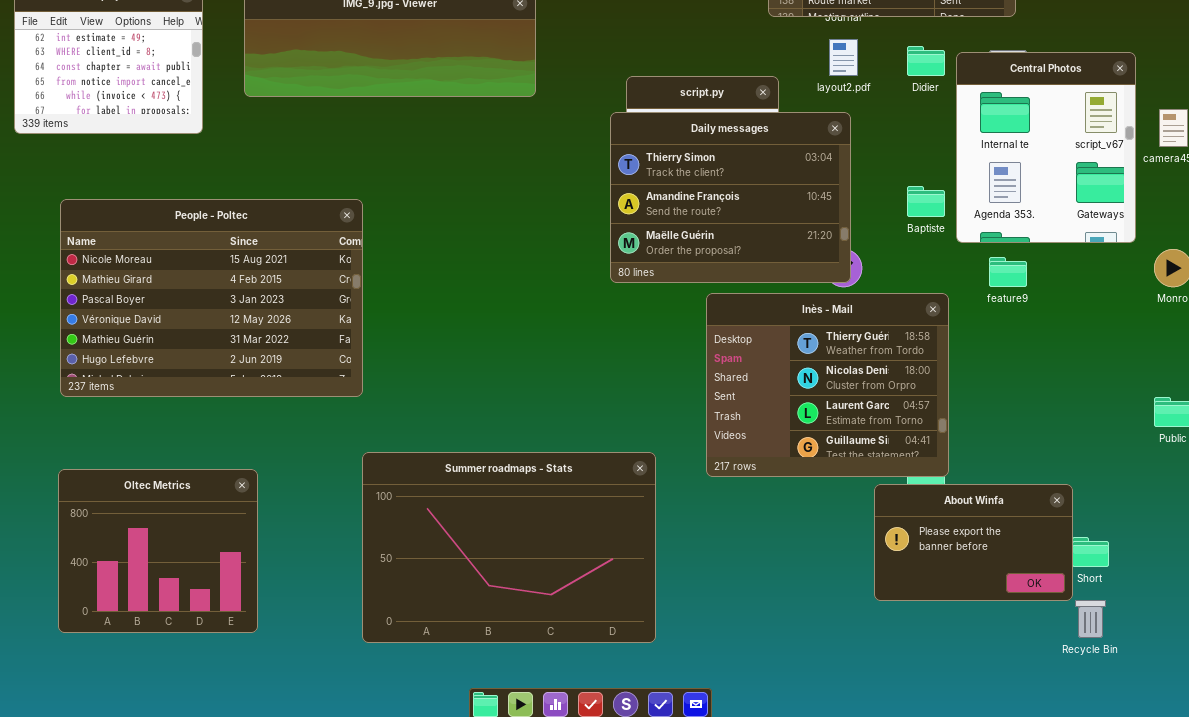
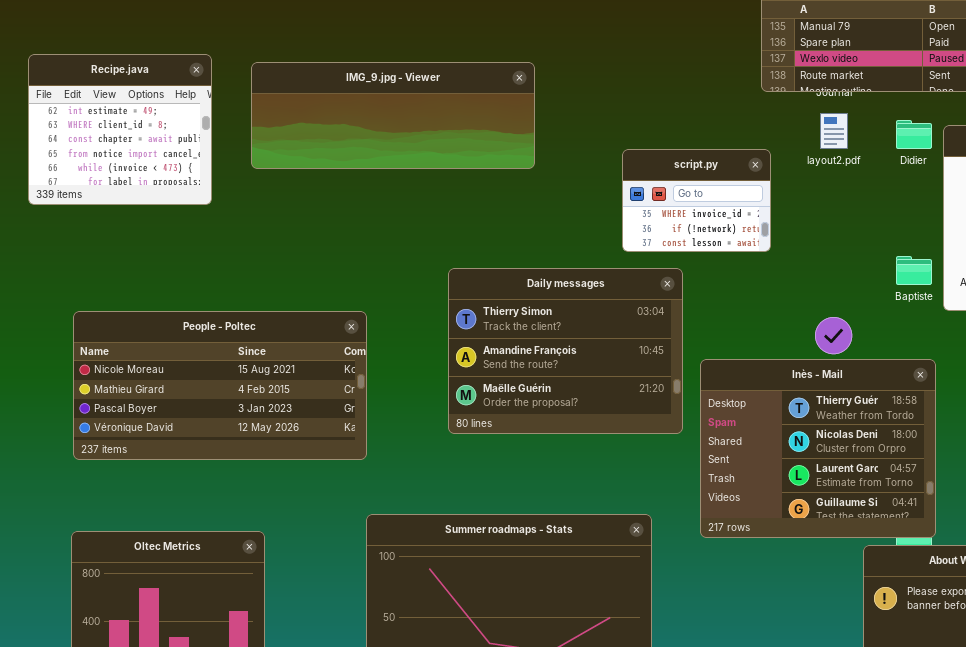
Daily messages: [610,112,851,283] -> [448,268,683,434], moved
People - Poltec: [60,199,363,397] -> [73,311,367,460], resized

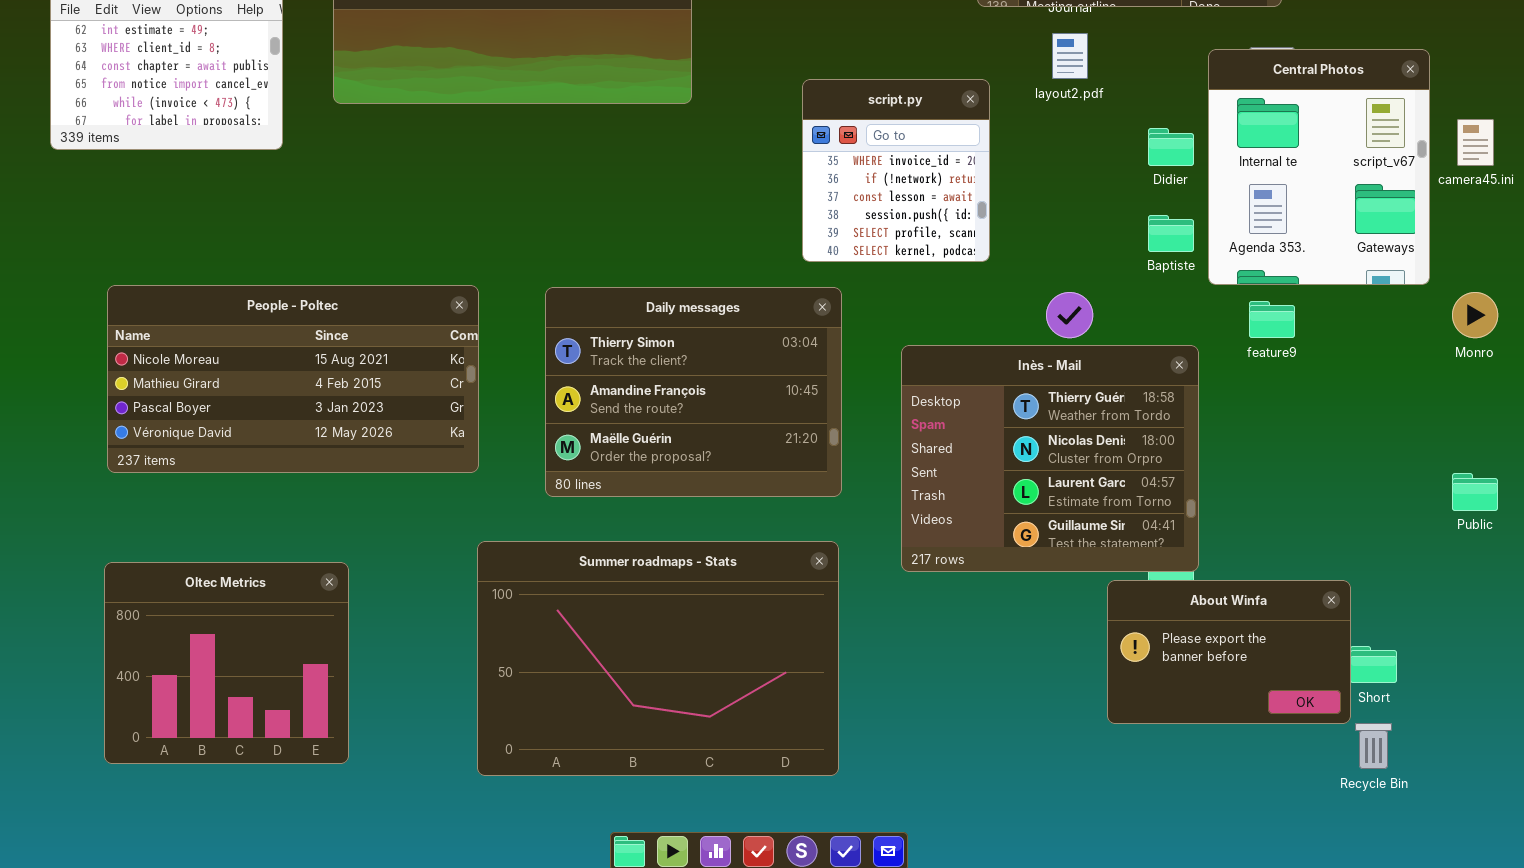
Didier: [896,120,932,149] -> [1148,128,1194,166], moved
script.py: [622,149,771,252] -> [802,79,990,262], resized
Daily messages: [448,268,683,434] -> [545,287,842,497], moved

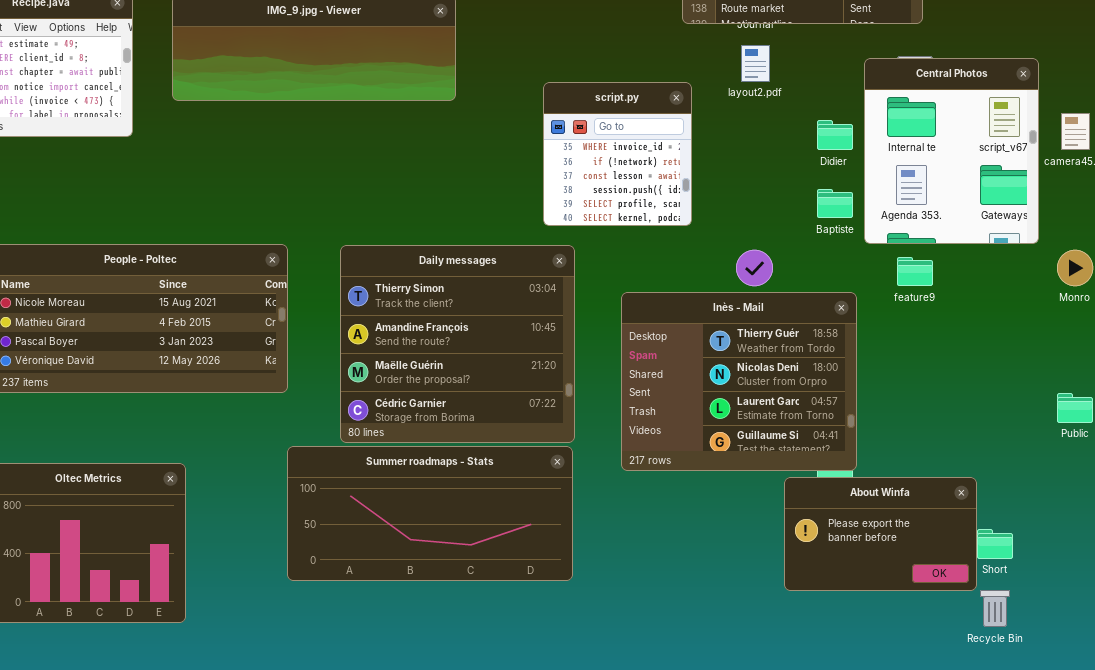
Daily messages: [545,287,842,497] -> [340,245,575,443], resized
Summer roadmaps - Stats: [477,541,839,776] -> [287,446,573,581], resized

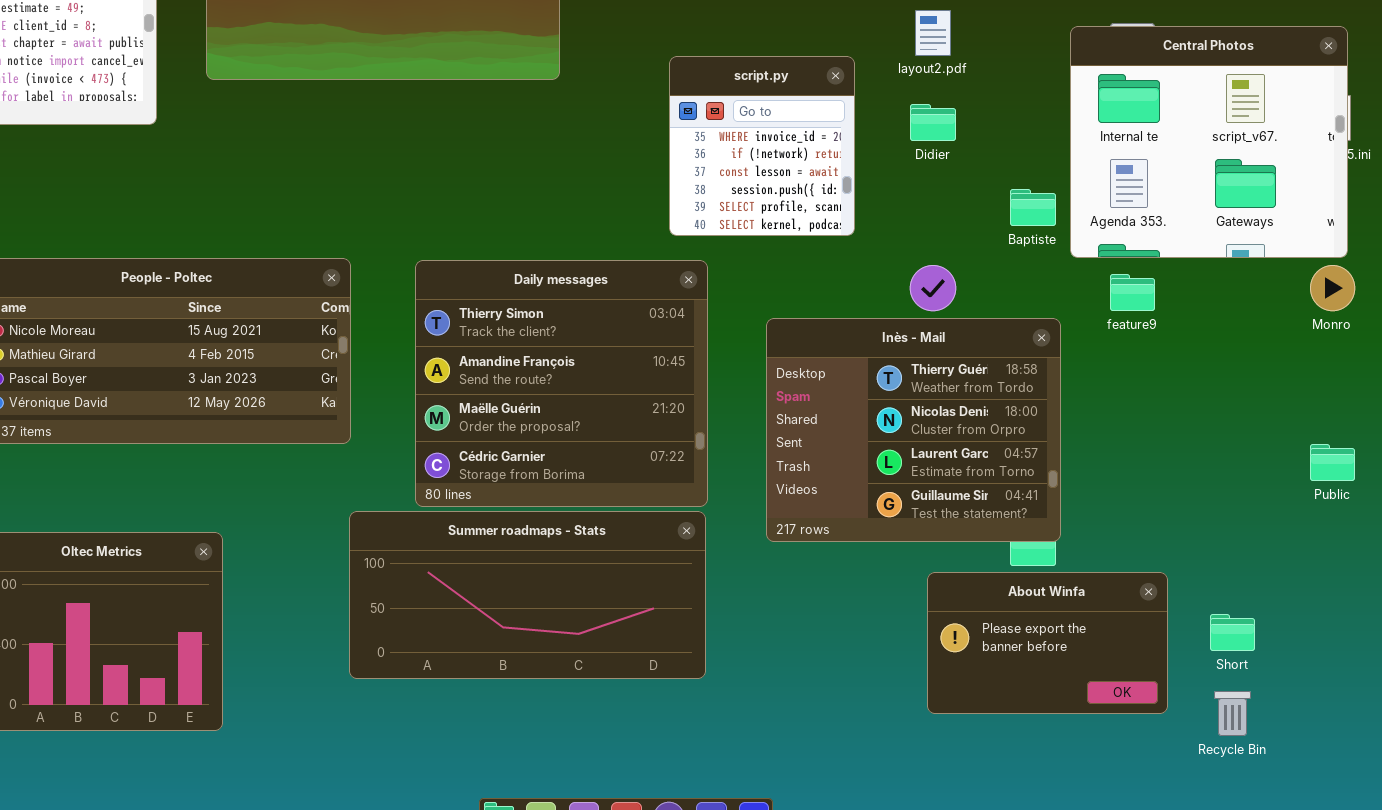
Central Photos: [864,58,1039,244] -> [1070,26,1348,258], resized
Didier: [817,120,853,150] -> [910,104,956,141], moved
About Winfa: [784,477,977,591] -> [927,572,1168,714], moved

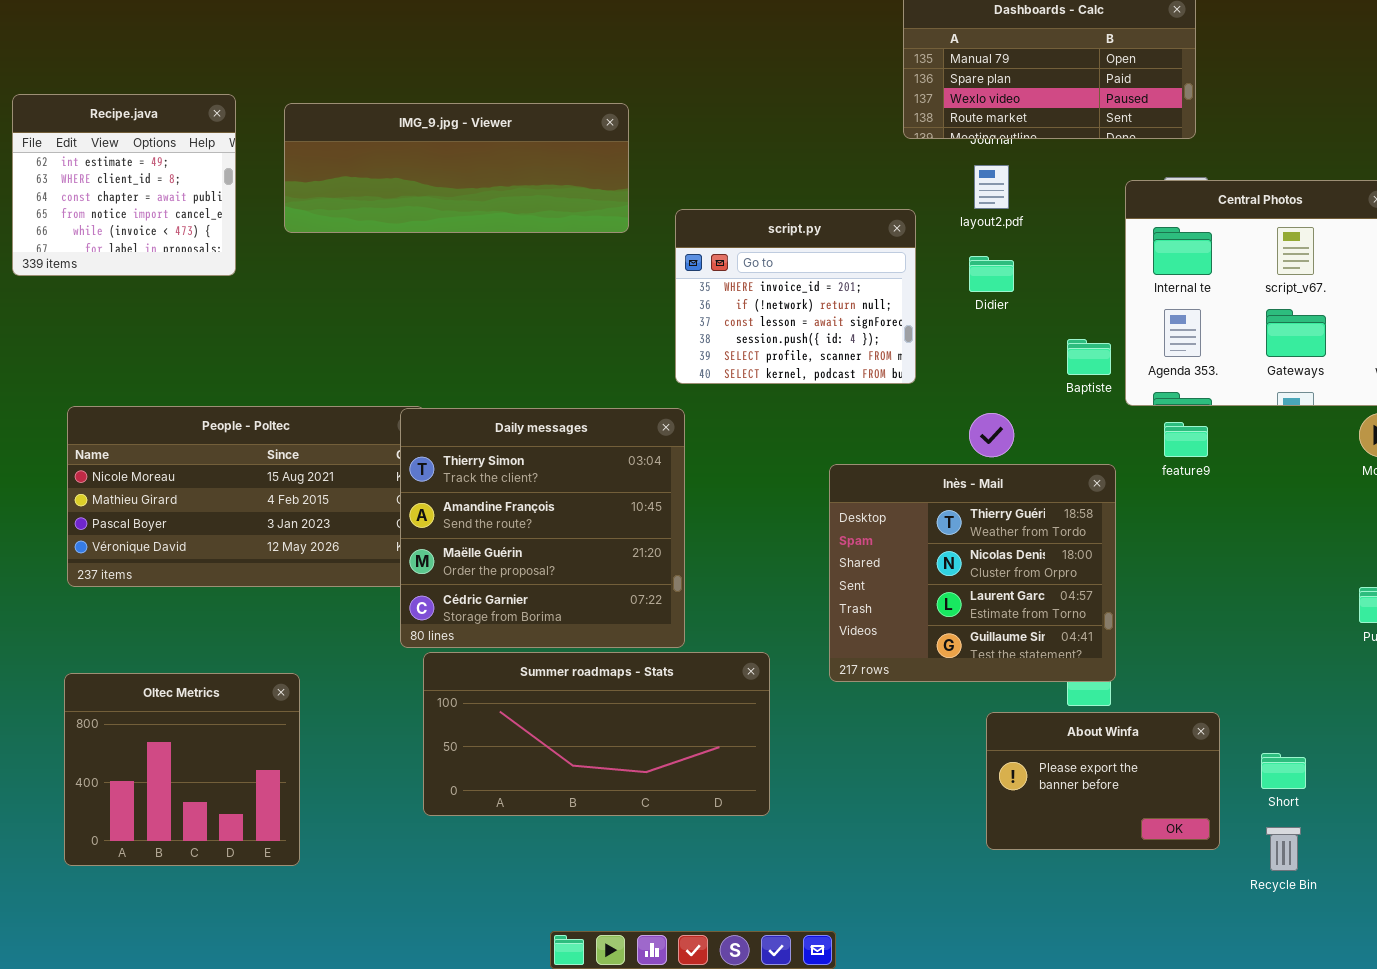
script.py: [669,56,855,236] -> [675,209,916,384], resized
Daily messages: [415,260,708,507] -> [400,408,685,648], moved

